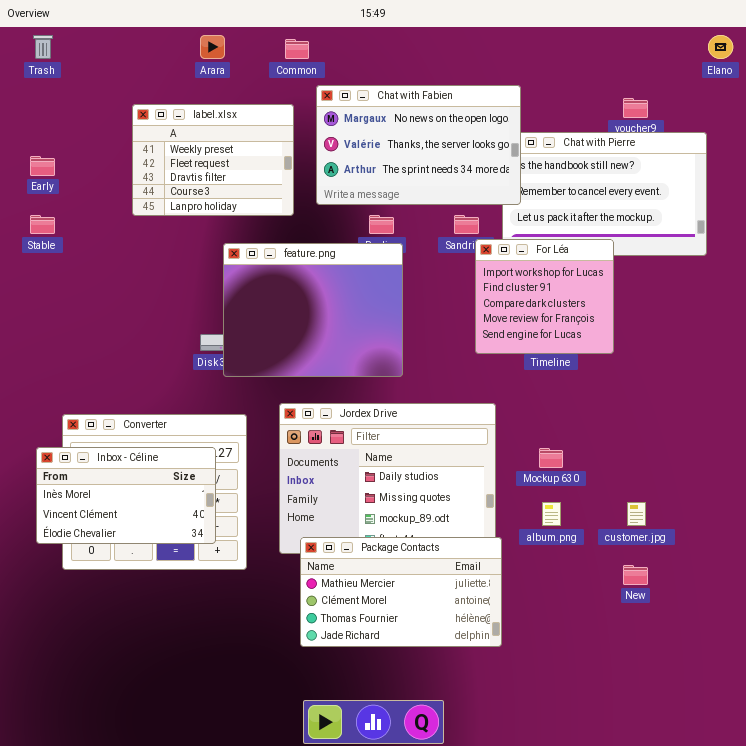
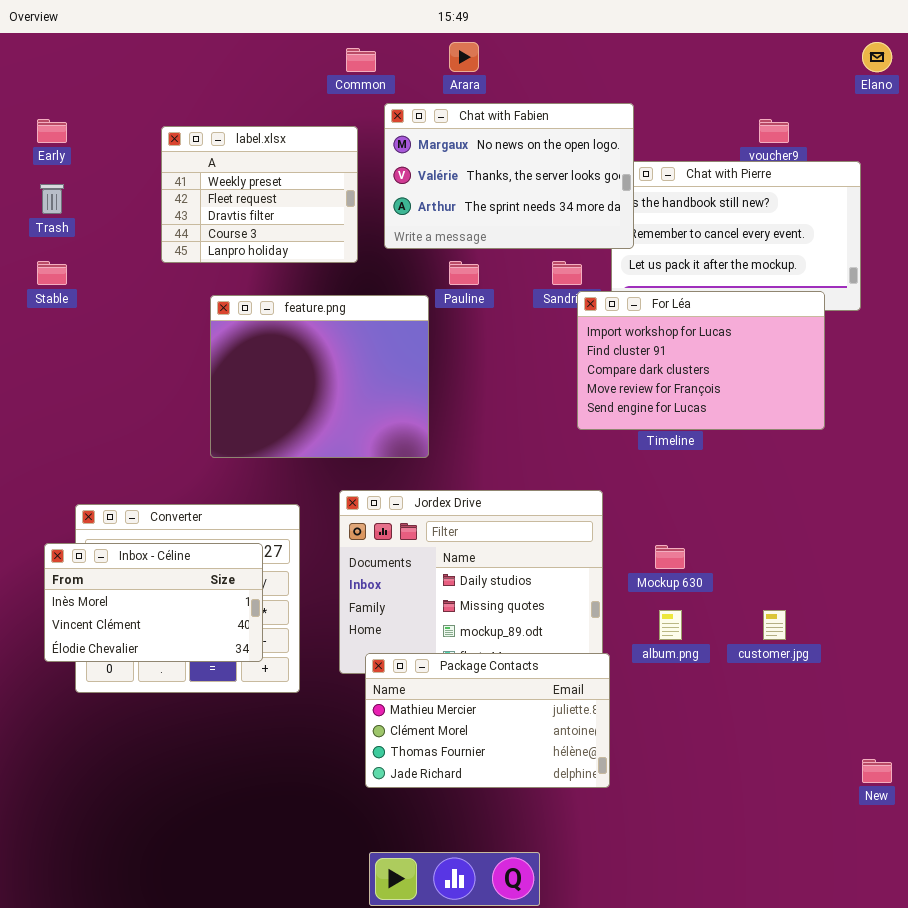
Trash: [33,35,53,59] -> [40,184,64,214], moved
Arara: [200,35,225,59] -> [449,42,479,72], moved
Early: [30,156,55,176] -> [37,119,67,143], moved
For Léa: [475,239,614,354] -> [577,291,825,430], resized
feature.png: [223,243,403,377] -> [210,295,429,458], moved
New: [623,565,648,585] -> [862,759,892,783], moved

